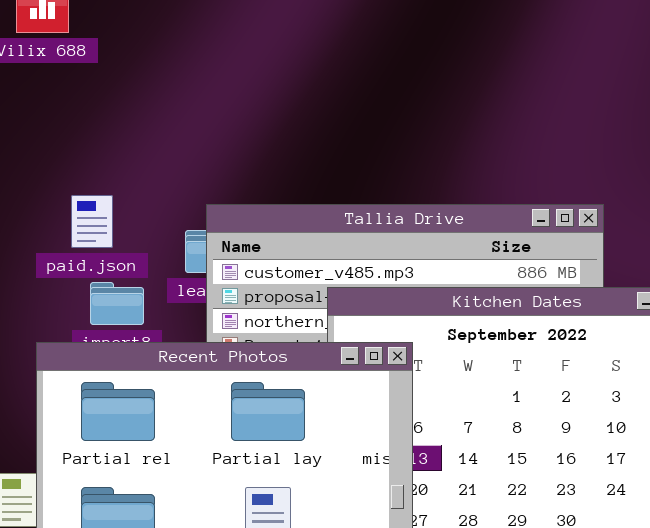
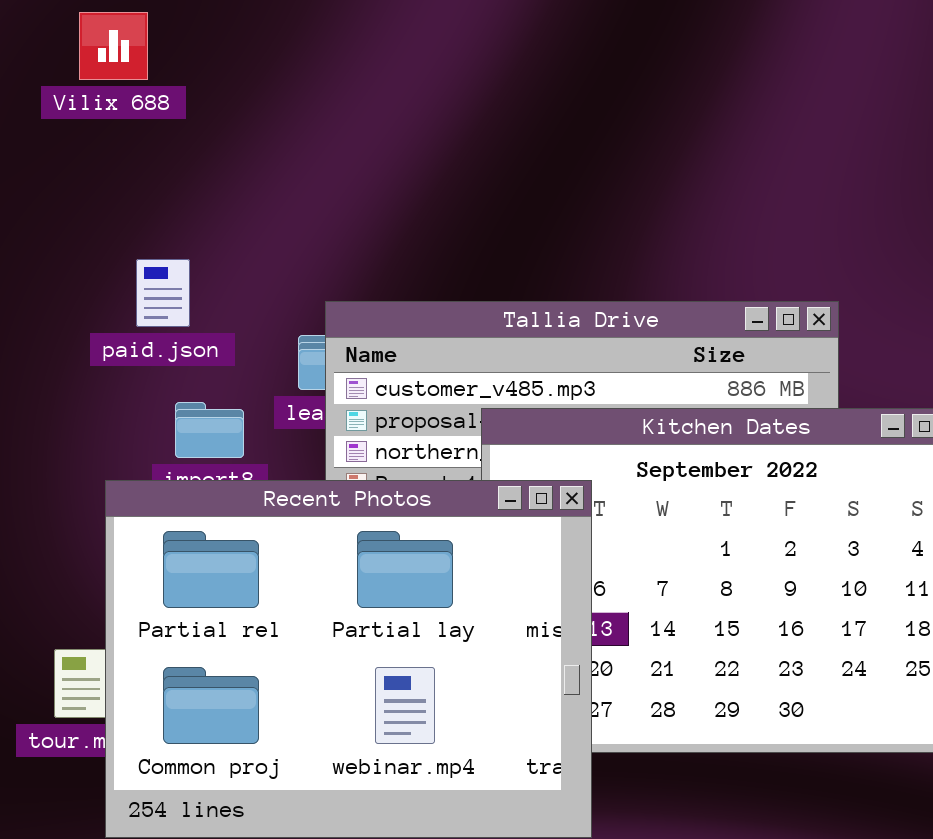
paid.json: [71,195,113,248] -> [136,259,190,327], moved

